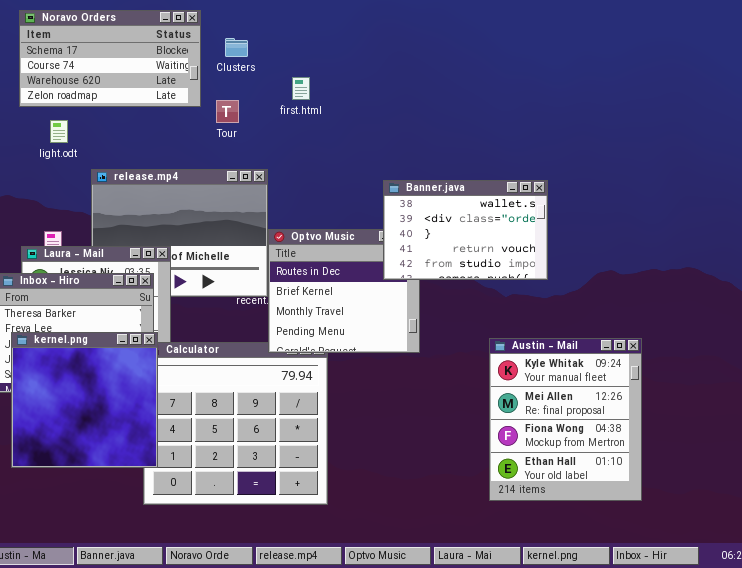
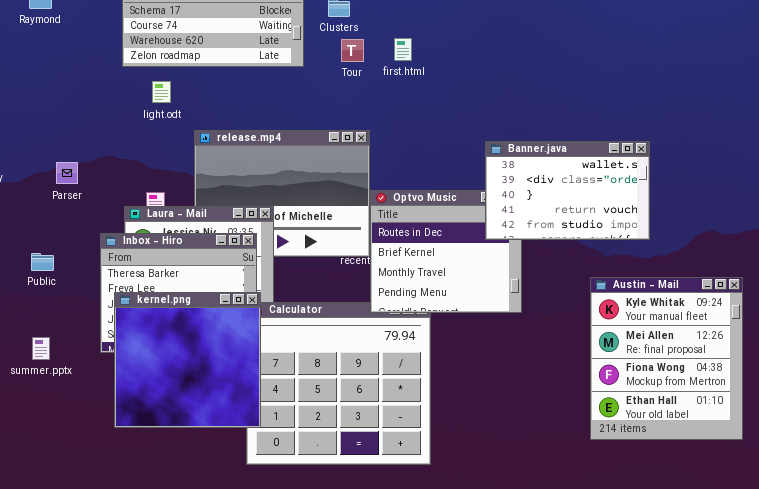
Tour: [216,100,239,123] -> [341,39,364,62], moved
Austin - Mail: [489,338,642,501] -> [590,277,743,440], moved

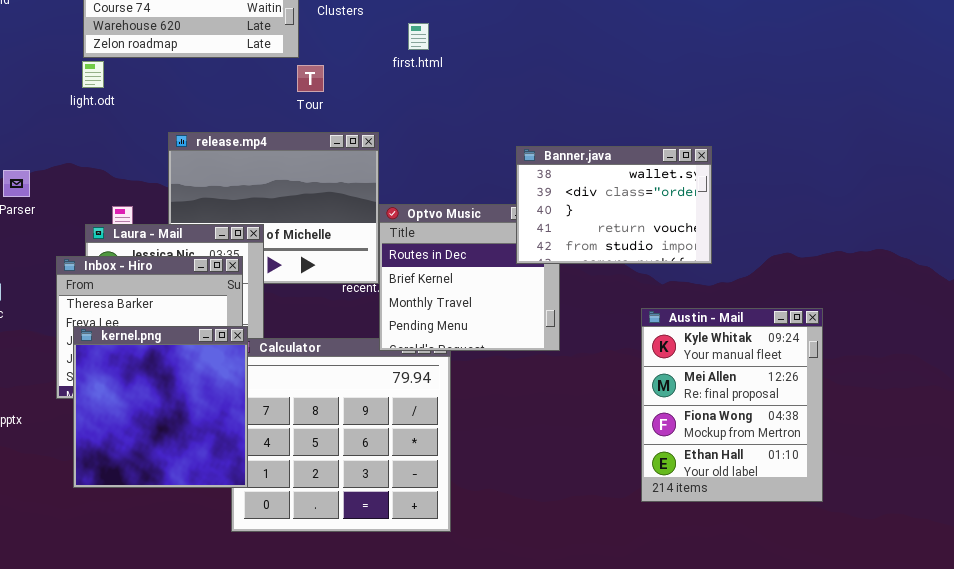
Tour: [341,39,364,62] -> [297,65,324,92], moved
light.odt: [152,81,171,103] -> [82,61,104,88], moved

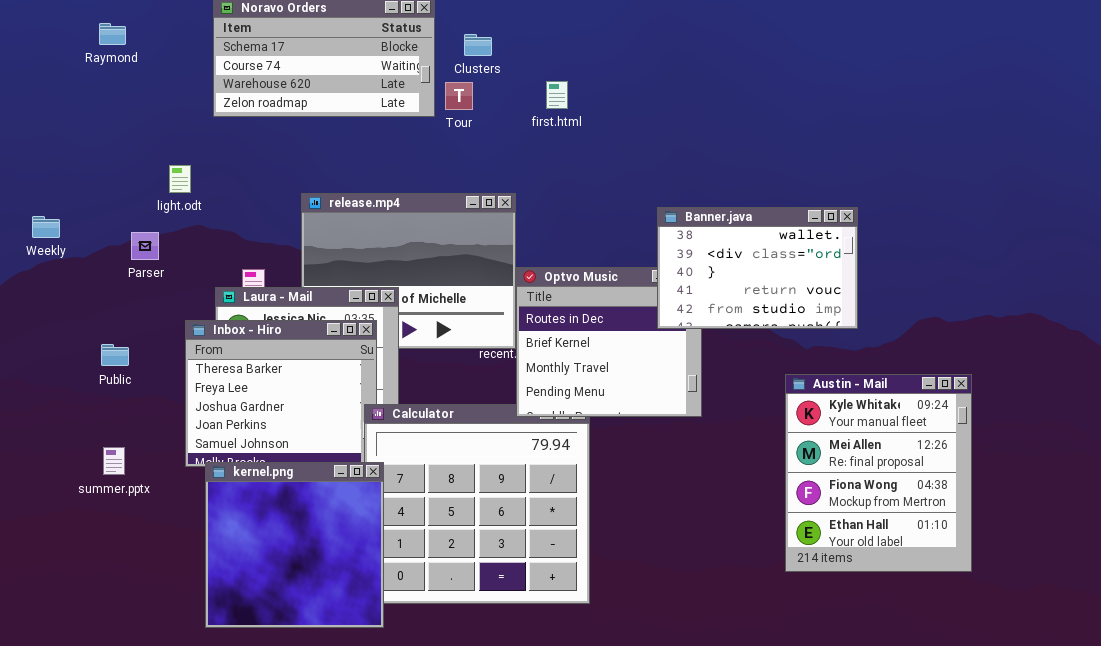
light.odt: [82,61,104,88] -> [169,165,191,193], moved
Tour: [297,65,324,92] -> [445,82,473,110], moved
kernel.png: [73,326,248,488] -> [205,462,384,628], moved

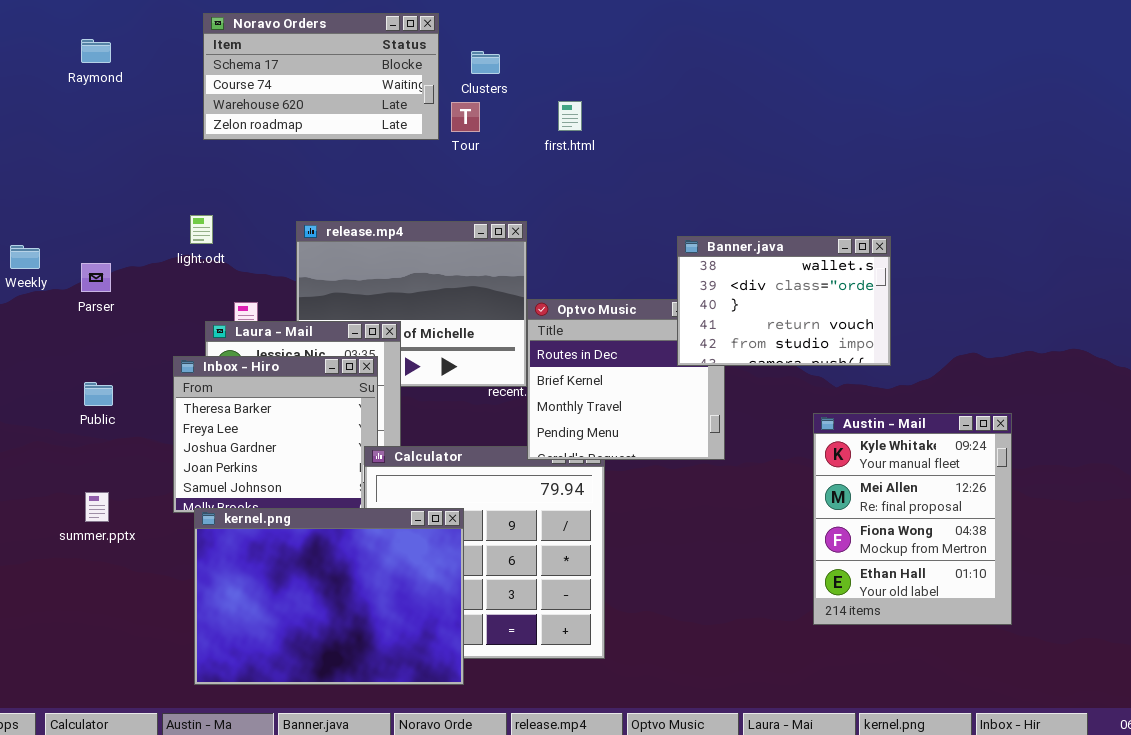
light.odt: [169,165,191,193] -> [190,215,213,244], moved
Parser: [131,232,159,260] -> [81,263,111,292], moved
kernel.png: [205,462,384,628] -> [194,508,464,685], resized

